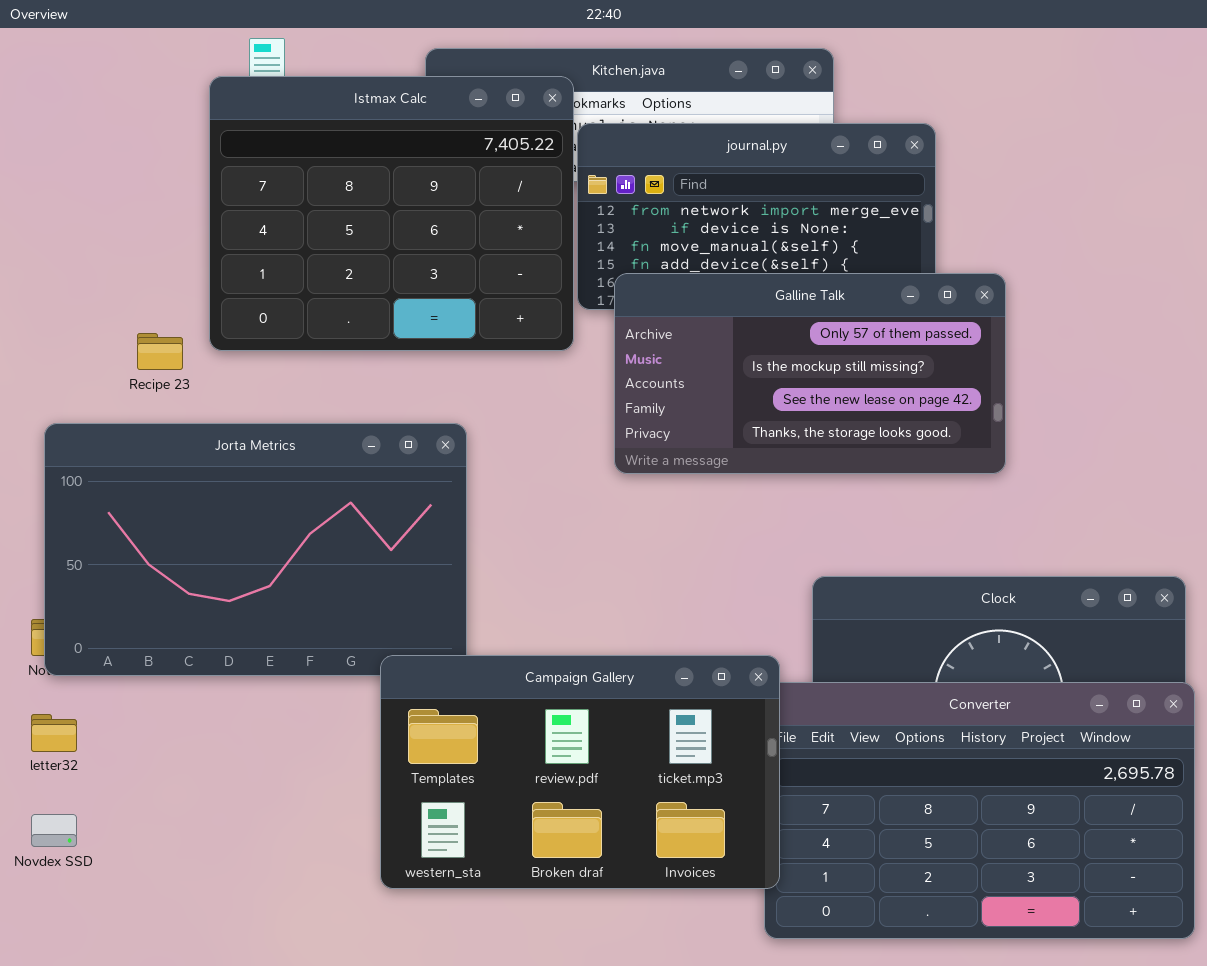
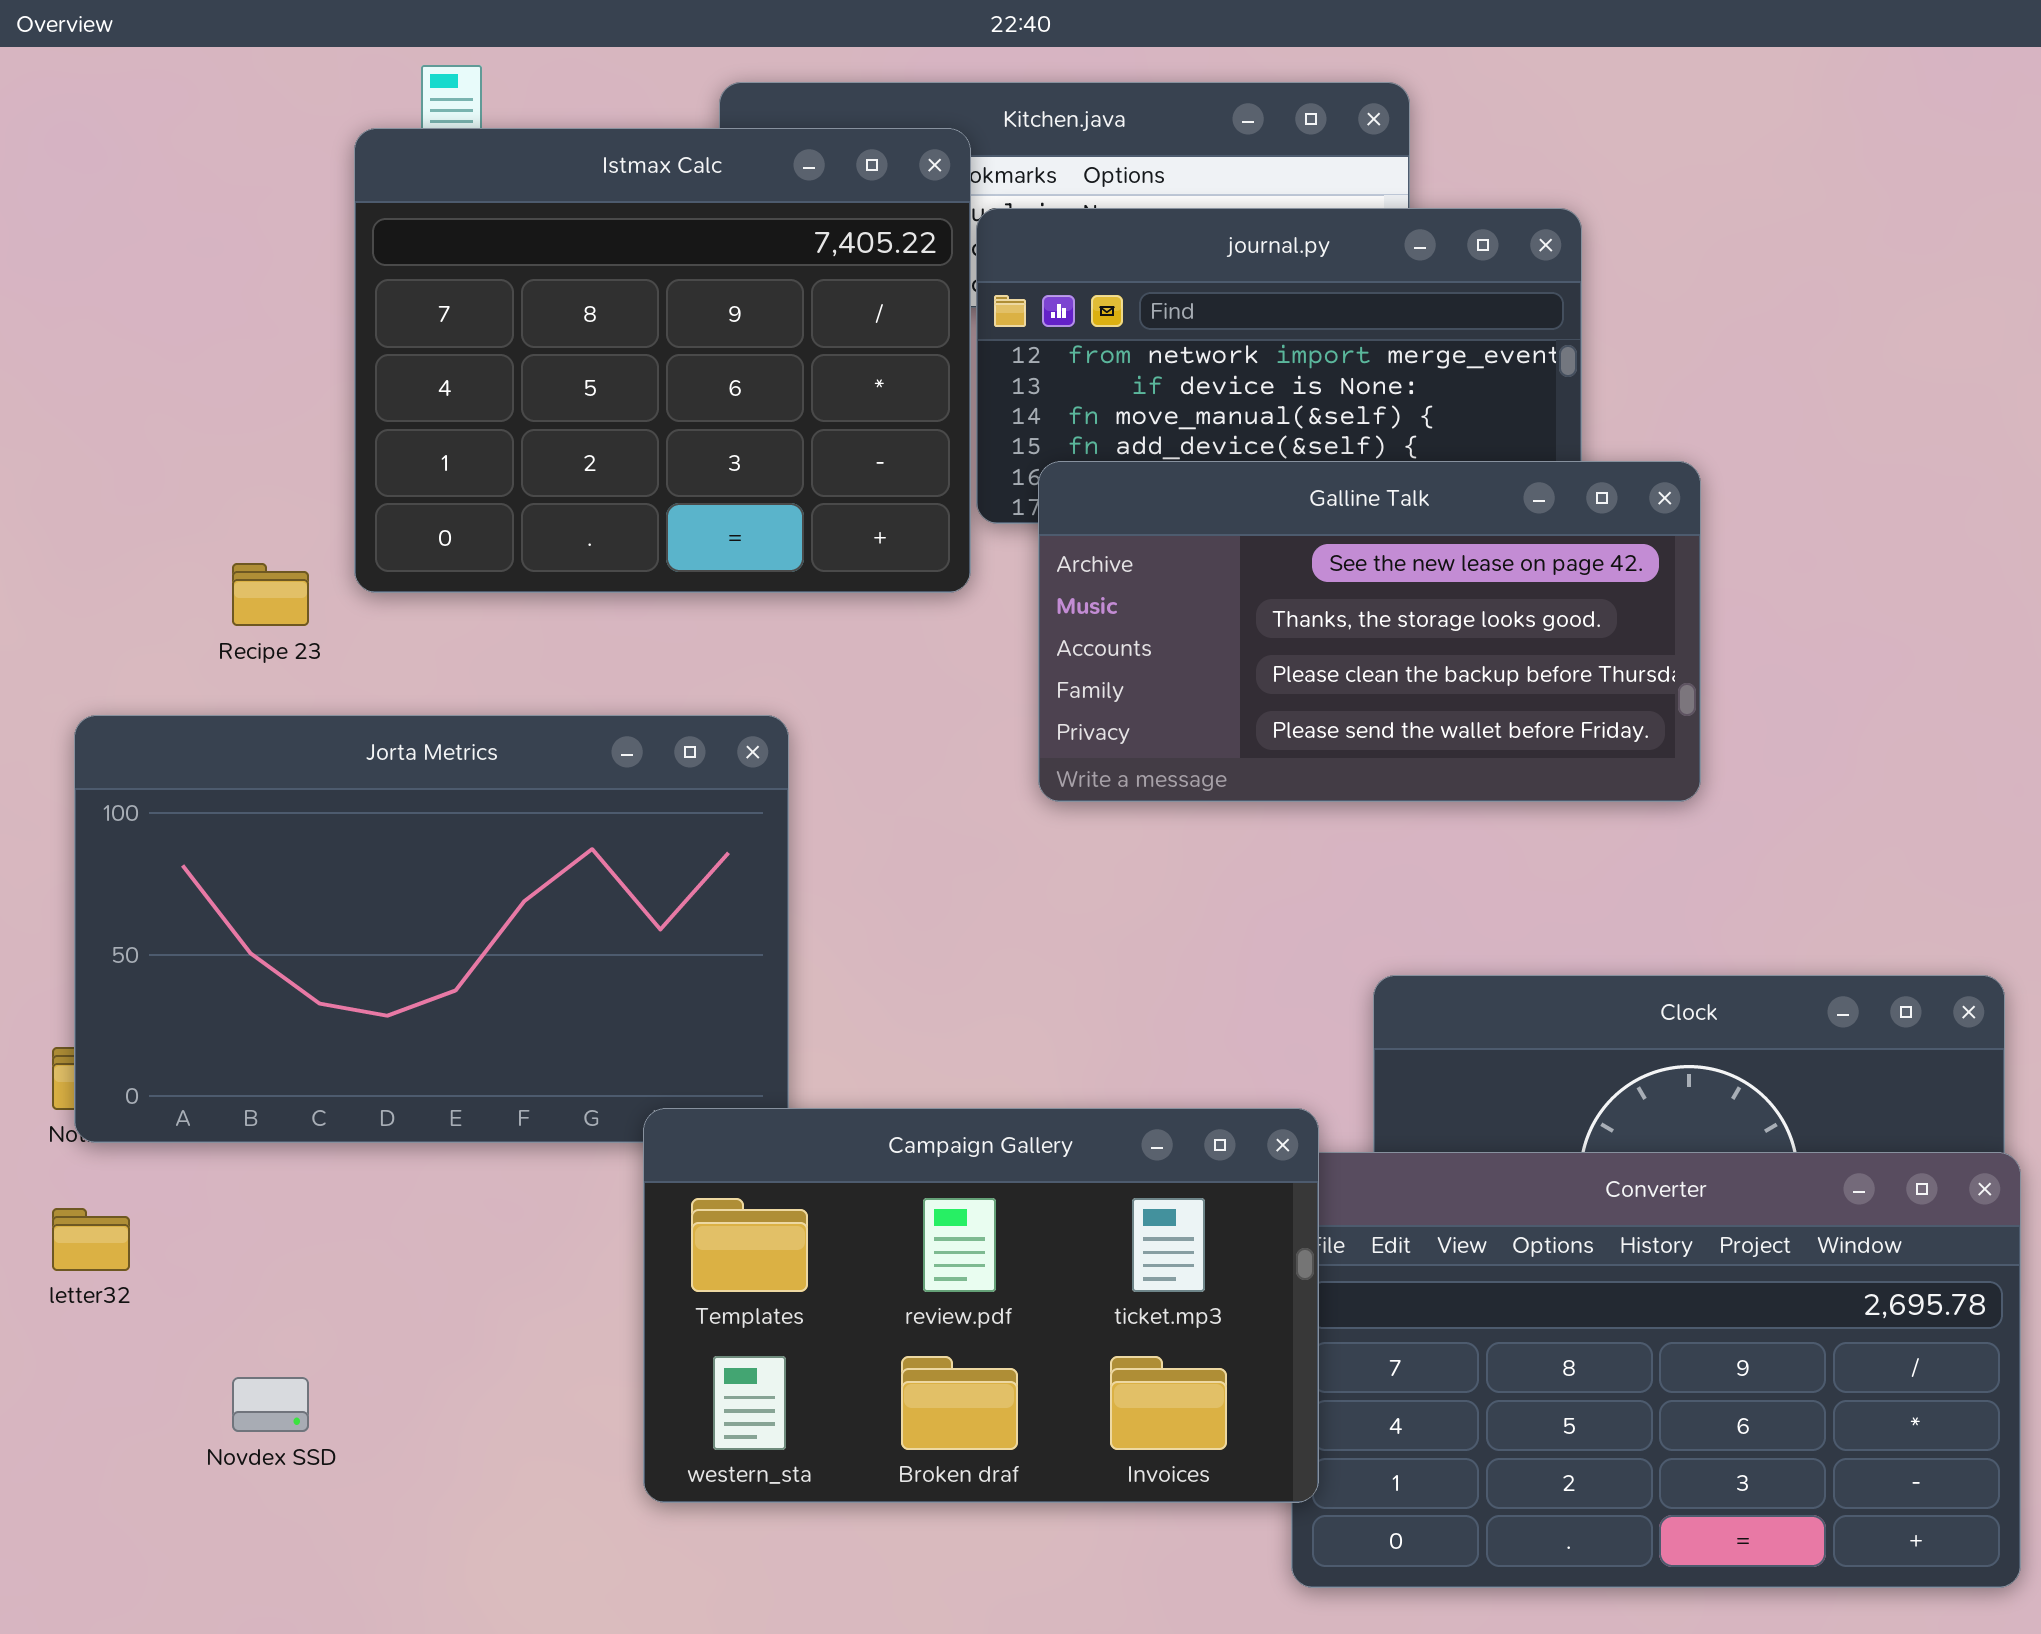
Galline Talk: [614,273,1006,474] -> [1038,461,1701,802], scrolled down 2 rows
Novdex SSD: [31,814,77,847] -> [232,1377,309,1432], moved

